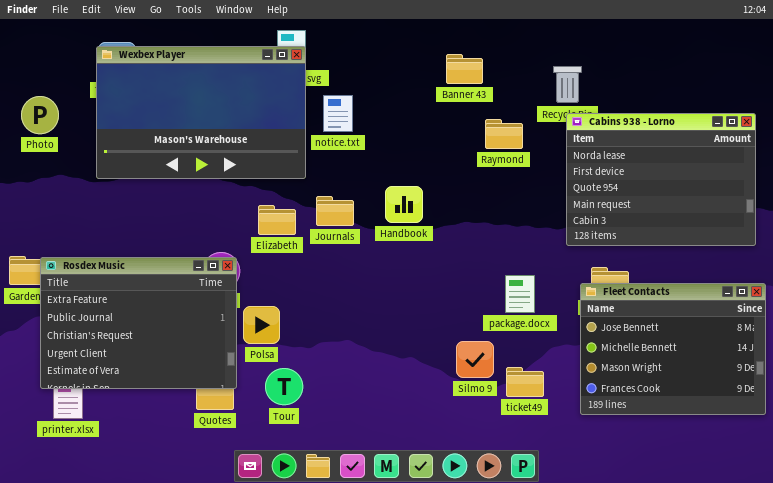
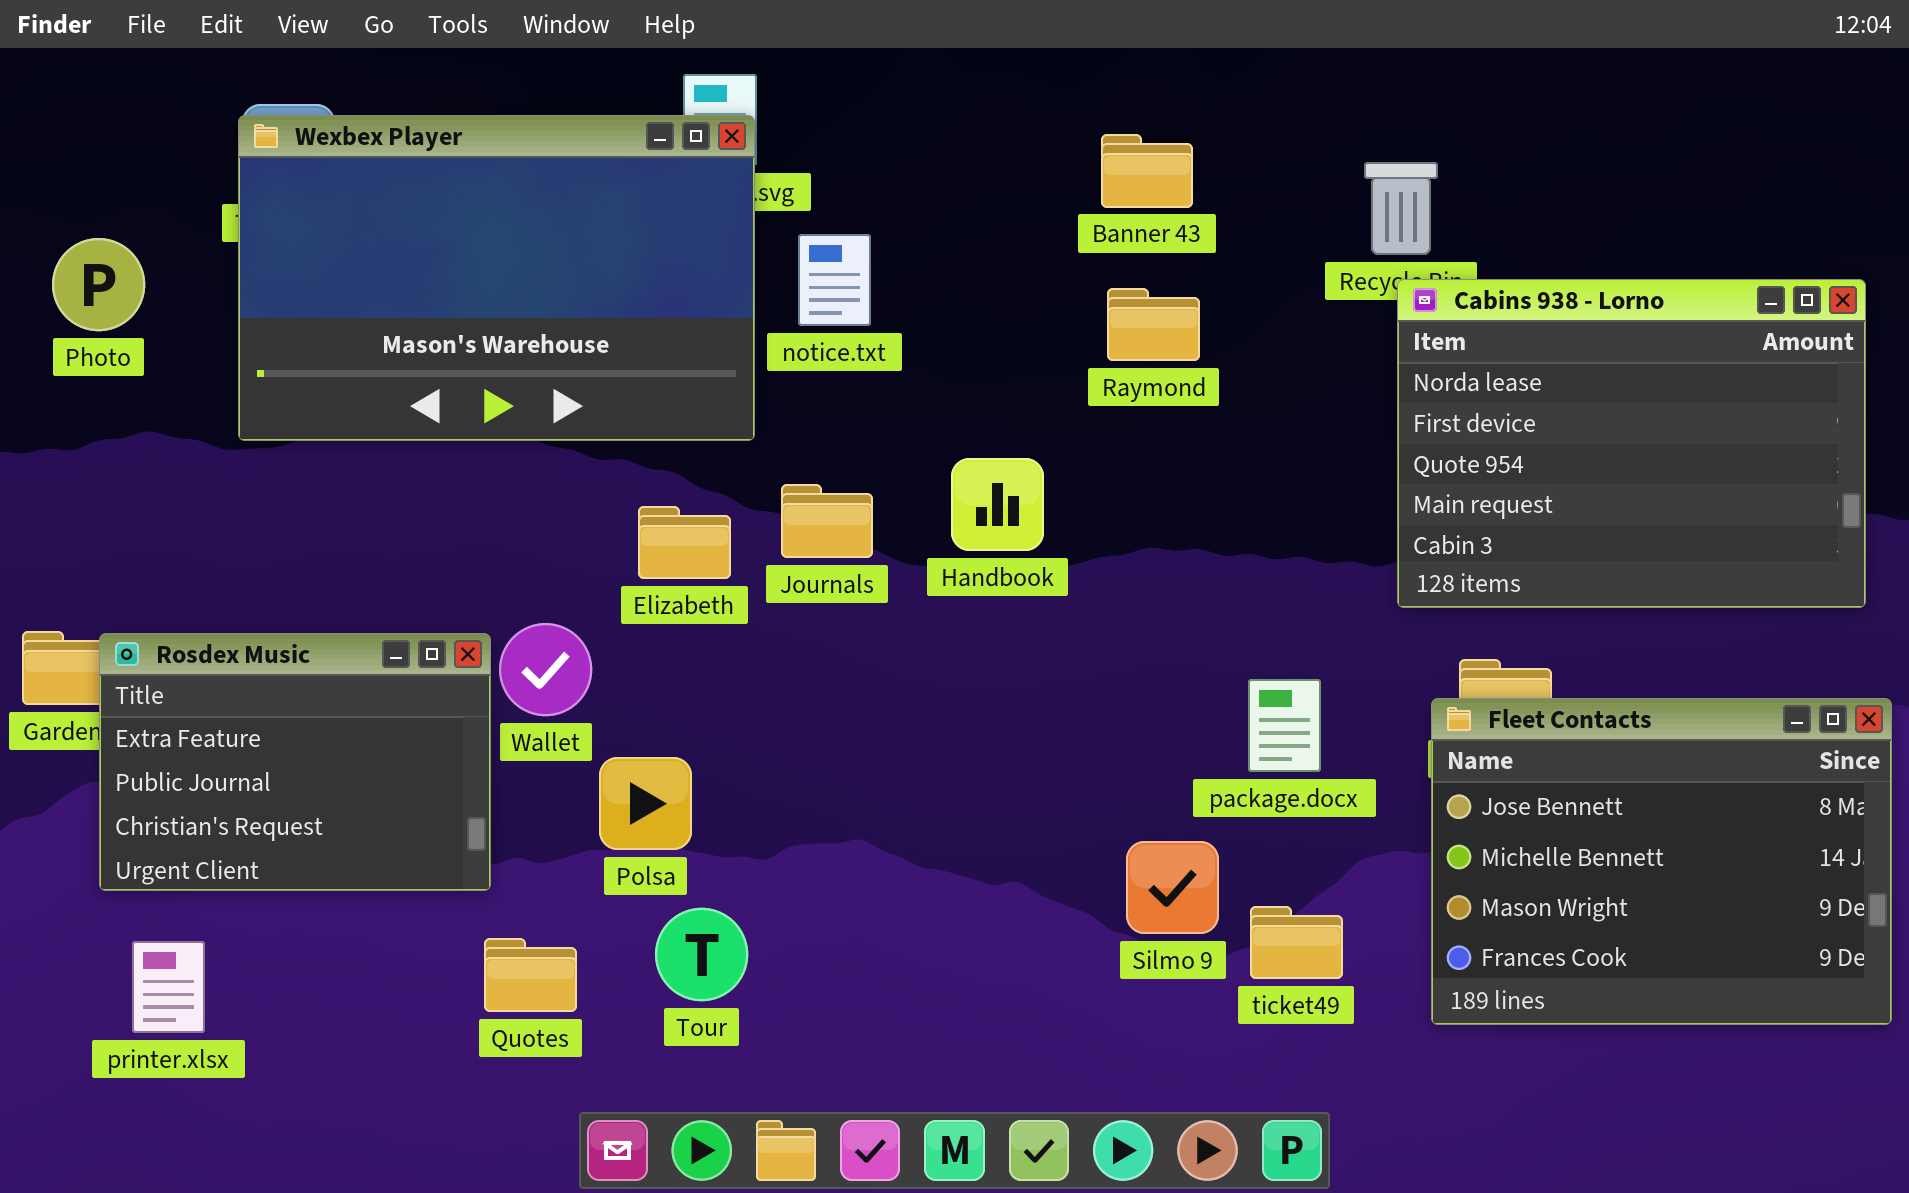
Raymond: [485,119,523,149] -> [1107,288,1200,361], moved
Rosdex Music: [40,257,237,389] -> [99,633,491,891], resized

